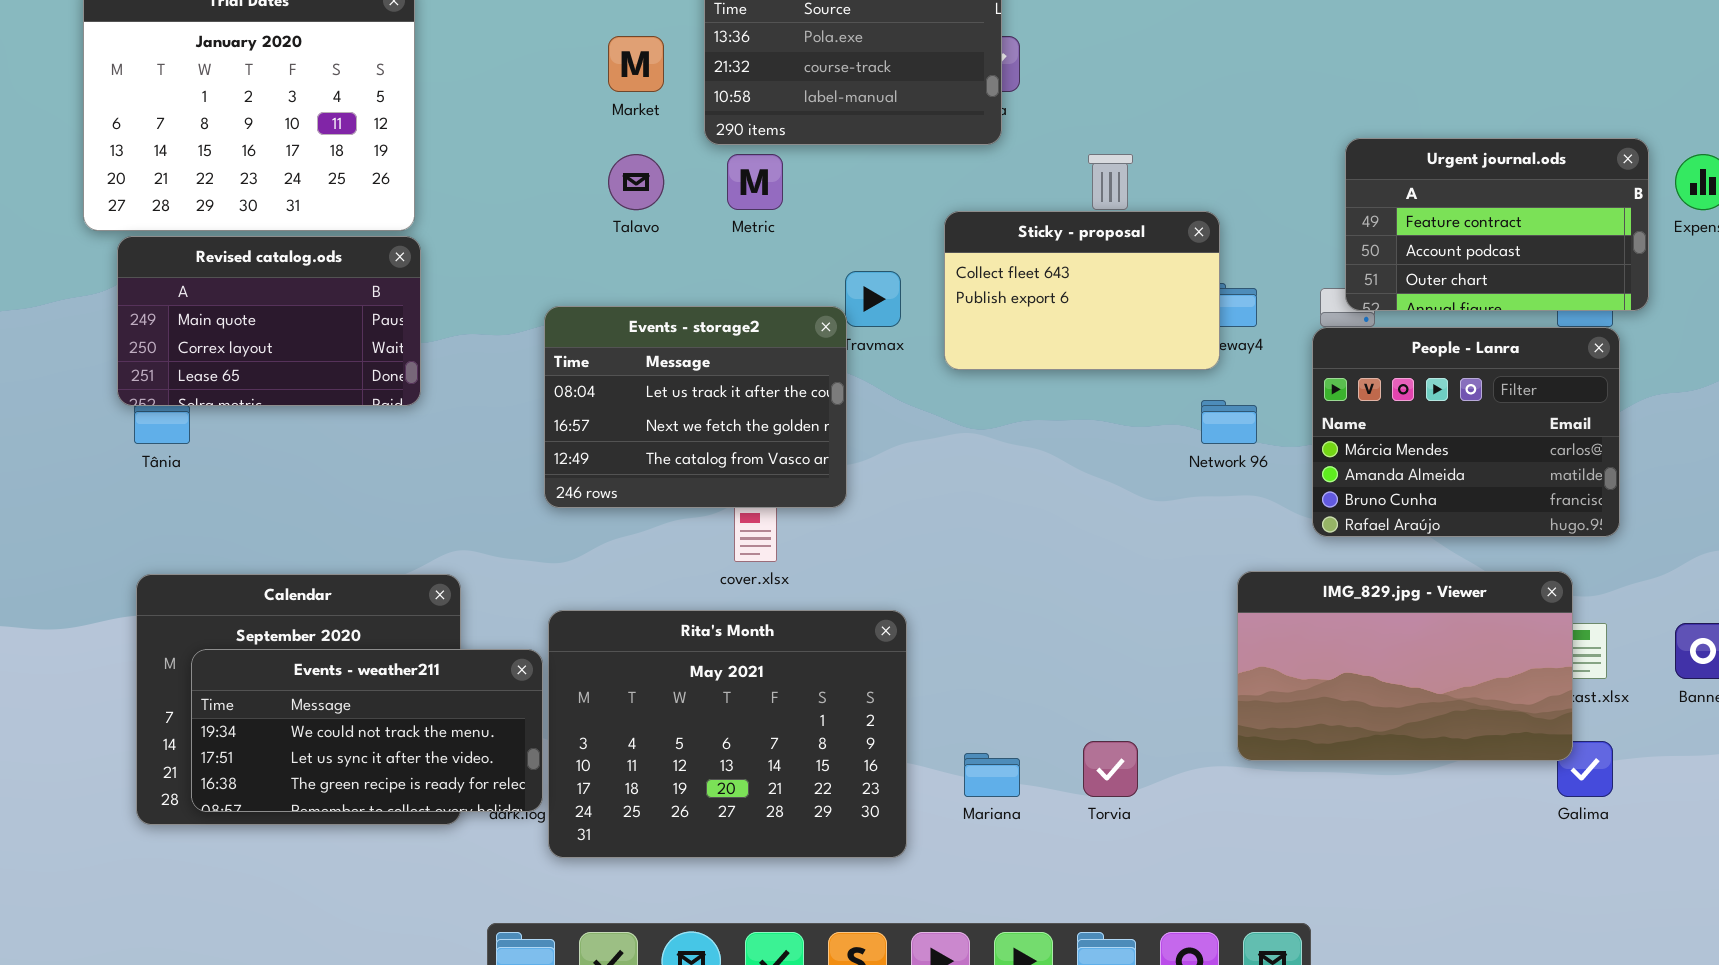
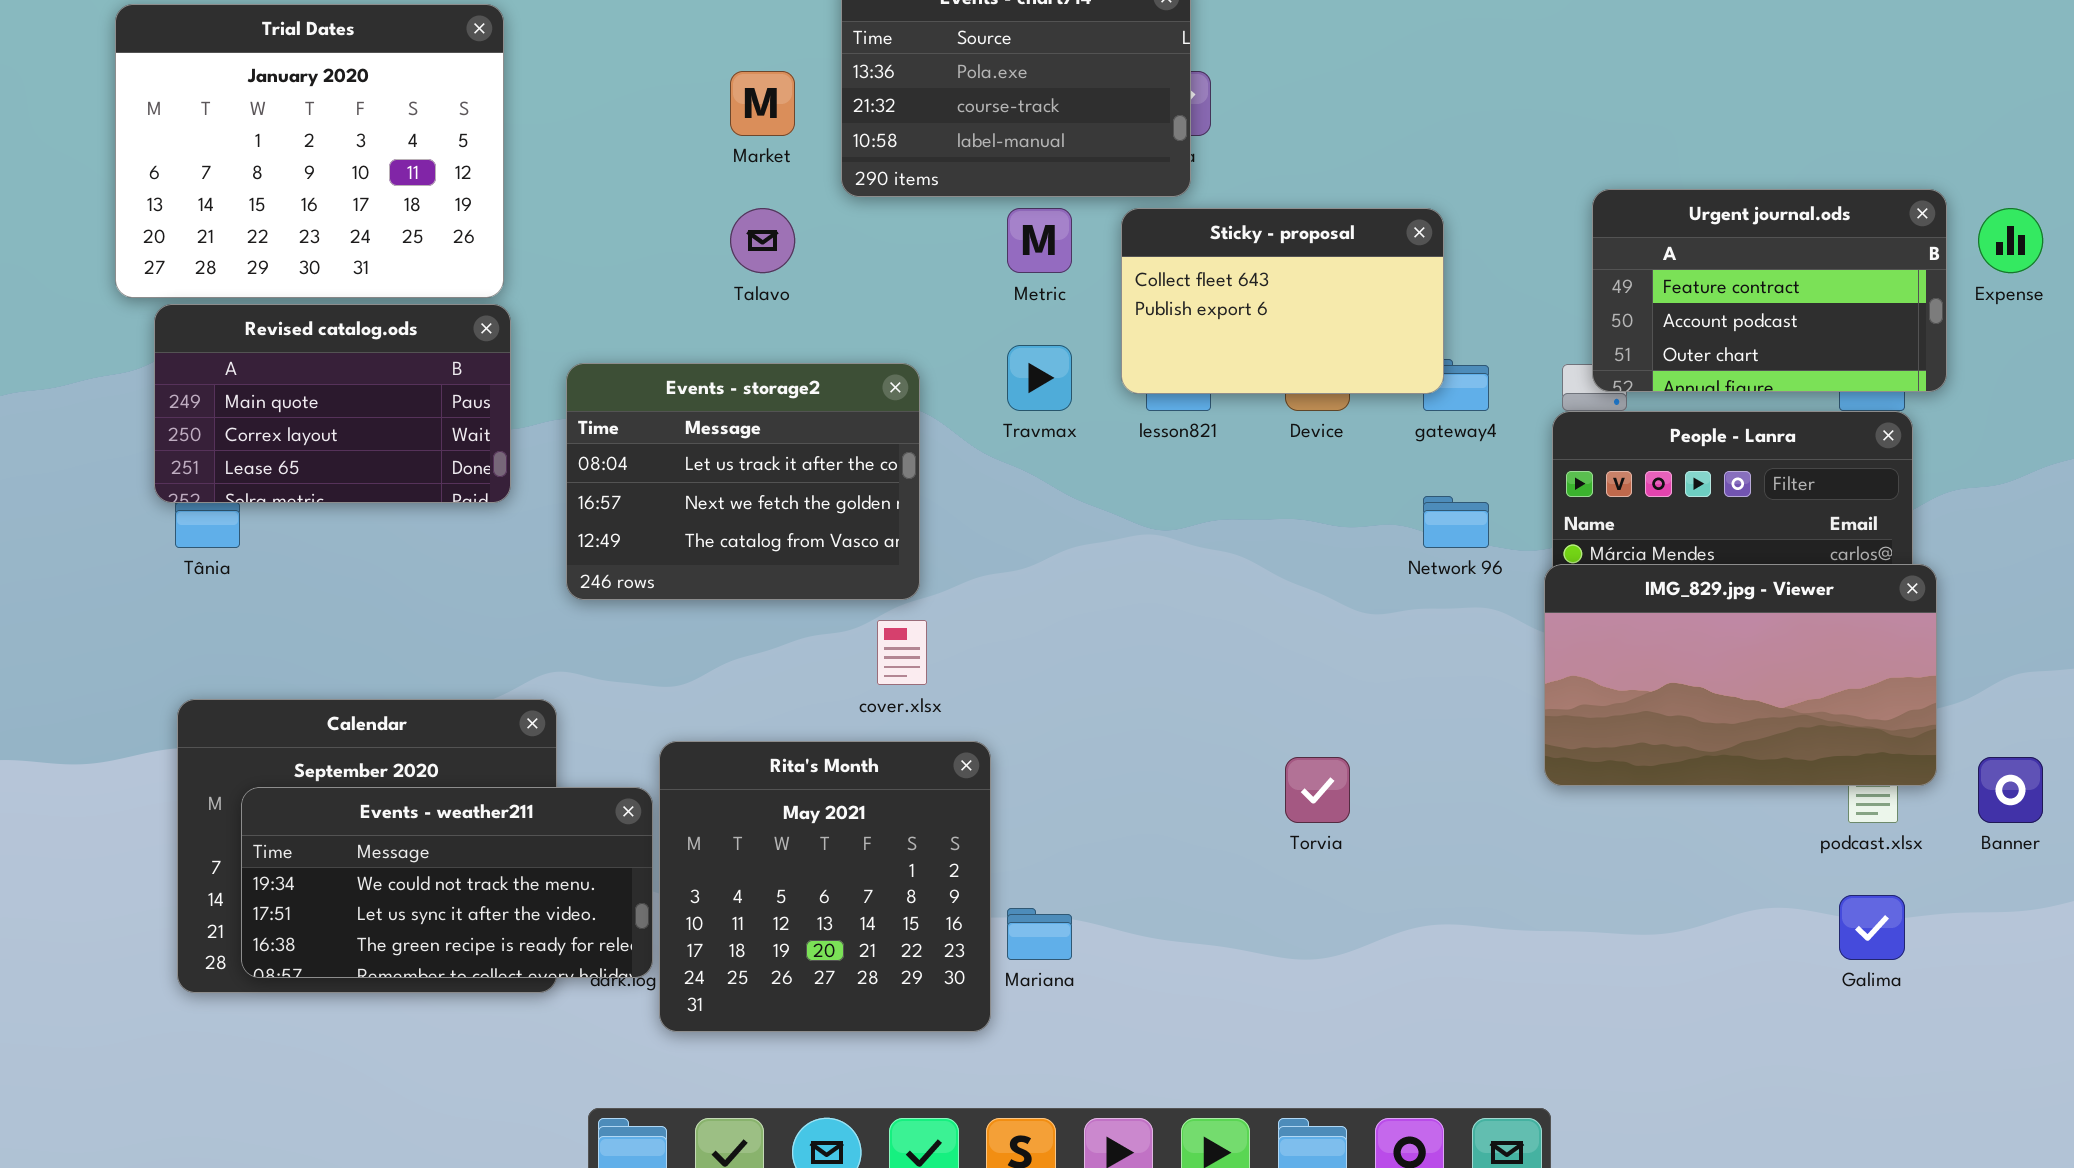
Metric: [727,154,783,210] -> [1007,208,1072,273], moved
Sticky - proposal: [944,211,1220,370] -> [1121,208,1444,394], moved
Events - storage2: [544,306,847,508] -> [566,363,920,600], moved
IMG_829.jpg - Viewer: [1237,571,1573,761] -> [1544,564,1937,786], moved
Rita's Month: [548,610,907,858] -> [659,741,991,1032], resized
Torvia: [1083,741,1138,797] -> [1285,757,1350,823], moved
Mariana: [964,753,1020,797] -> [1007,908,1072,960], moved

